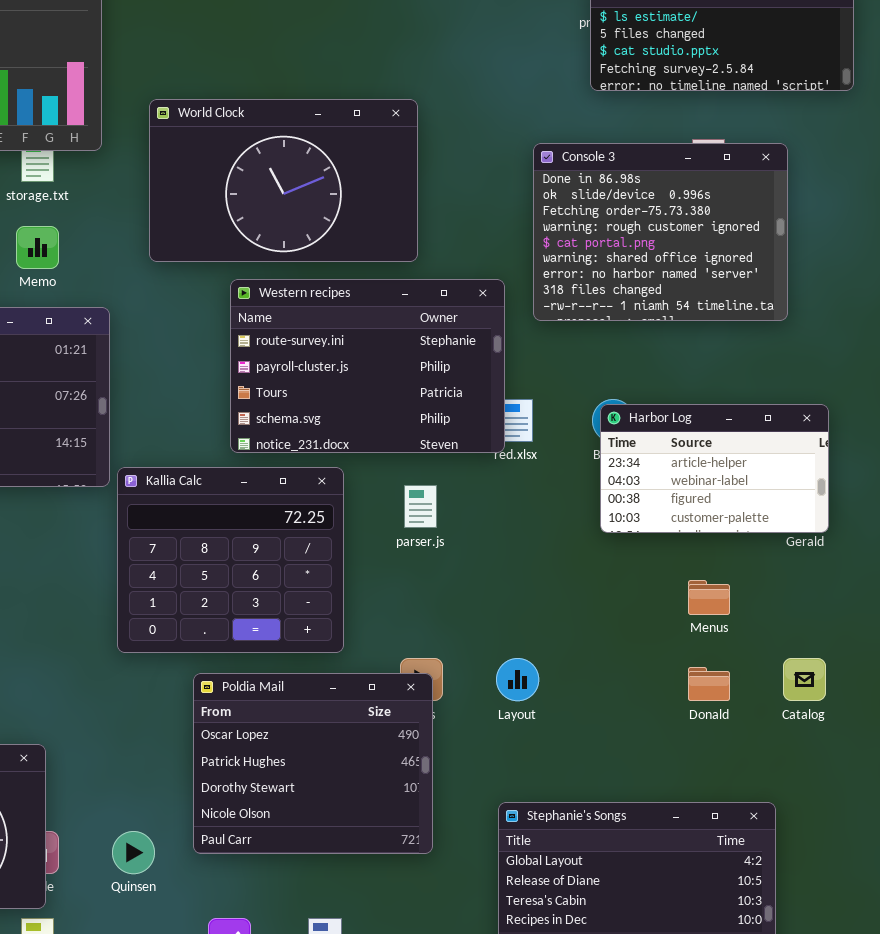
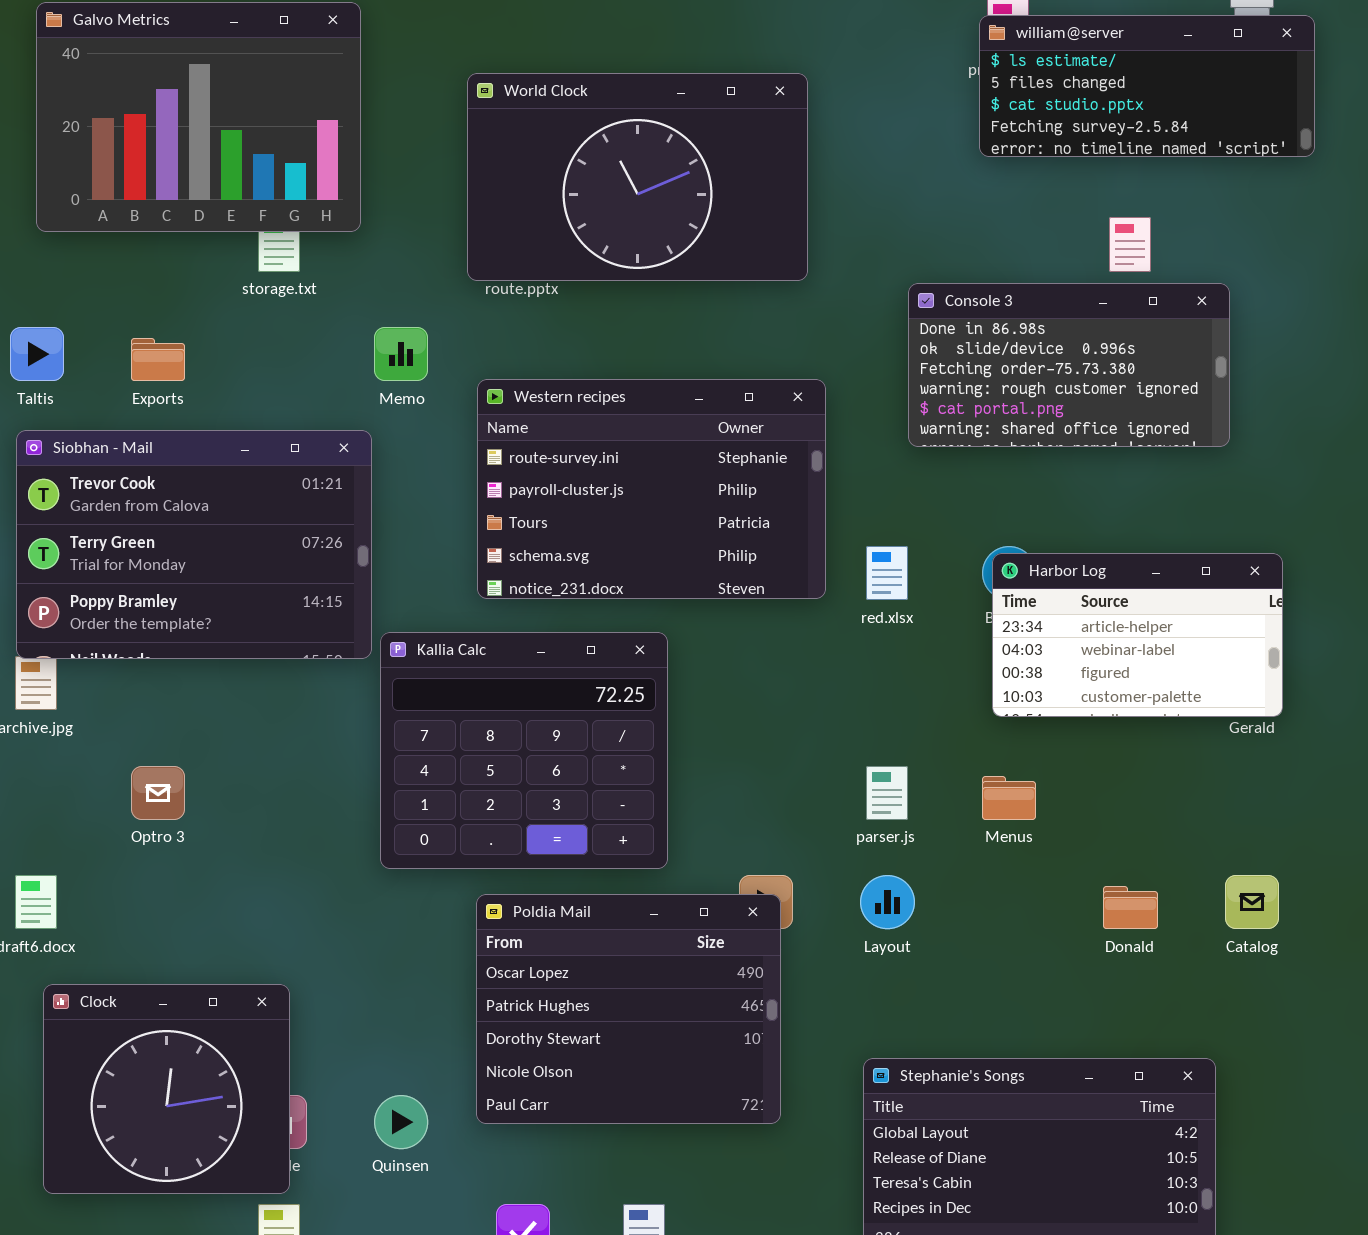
World Clock: [149,99,418,262] -> [467,73,808,281], moved
Console 3: [533,143,788,321] -> [908,283,1230,447], resized
Memo: [16,226,59,269] -> [374,327,428,381], moved
Western recipes: [230,279,505,453] -> [477,379,826,599], moved
parser.js: [404,485,437,528] -> [866,766,908,820], moved
Menus: [688,580,730,615] -> [982,776,1036,820], moved

